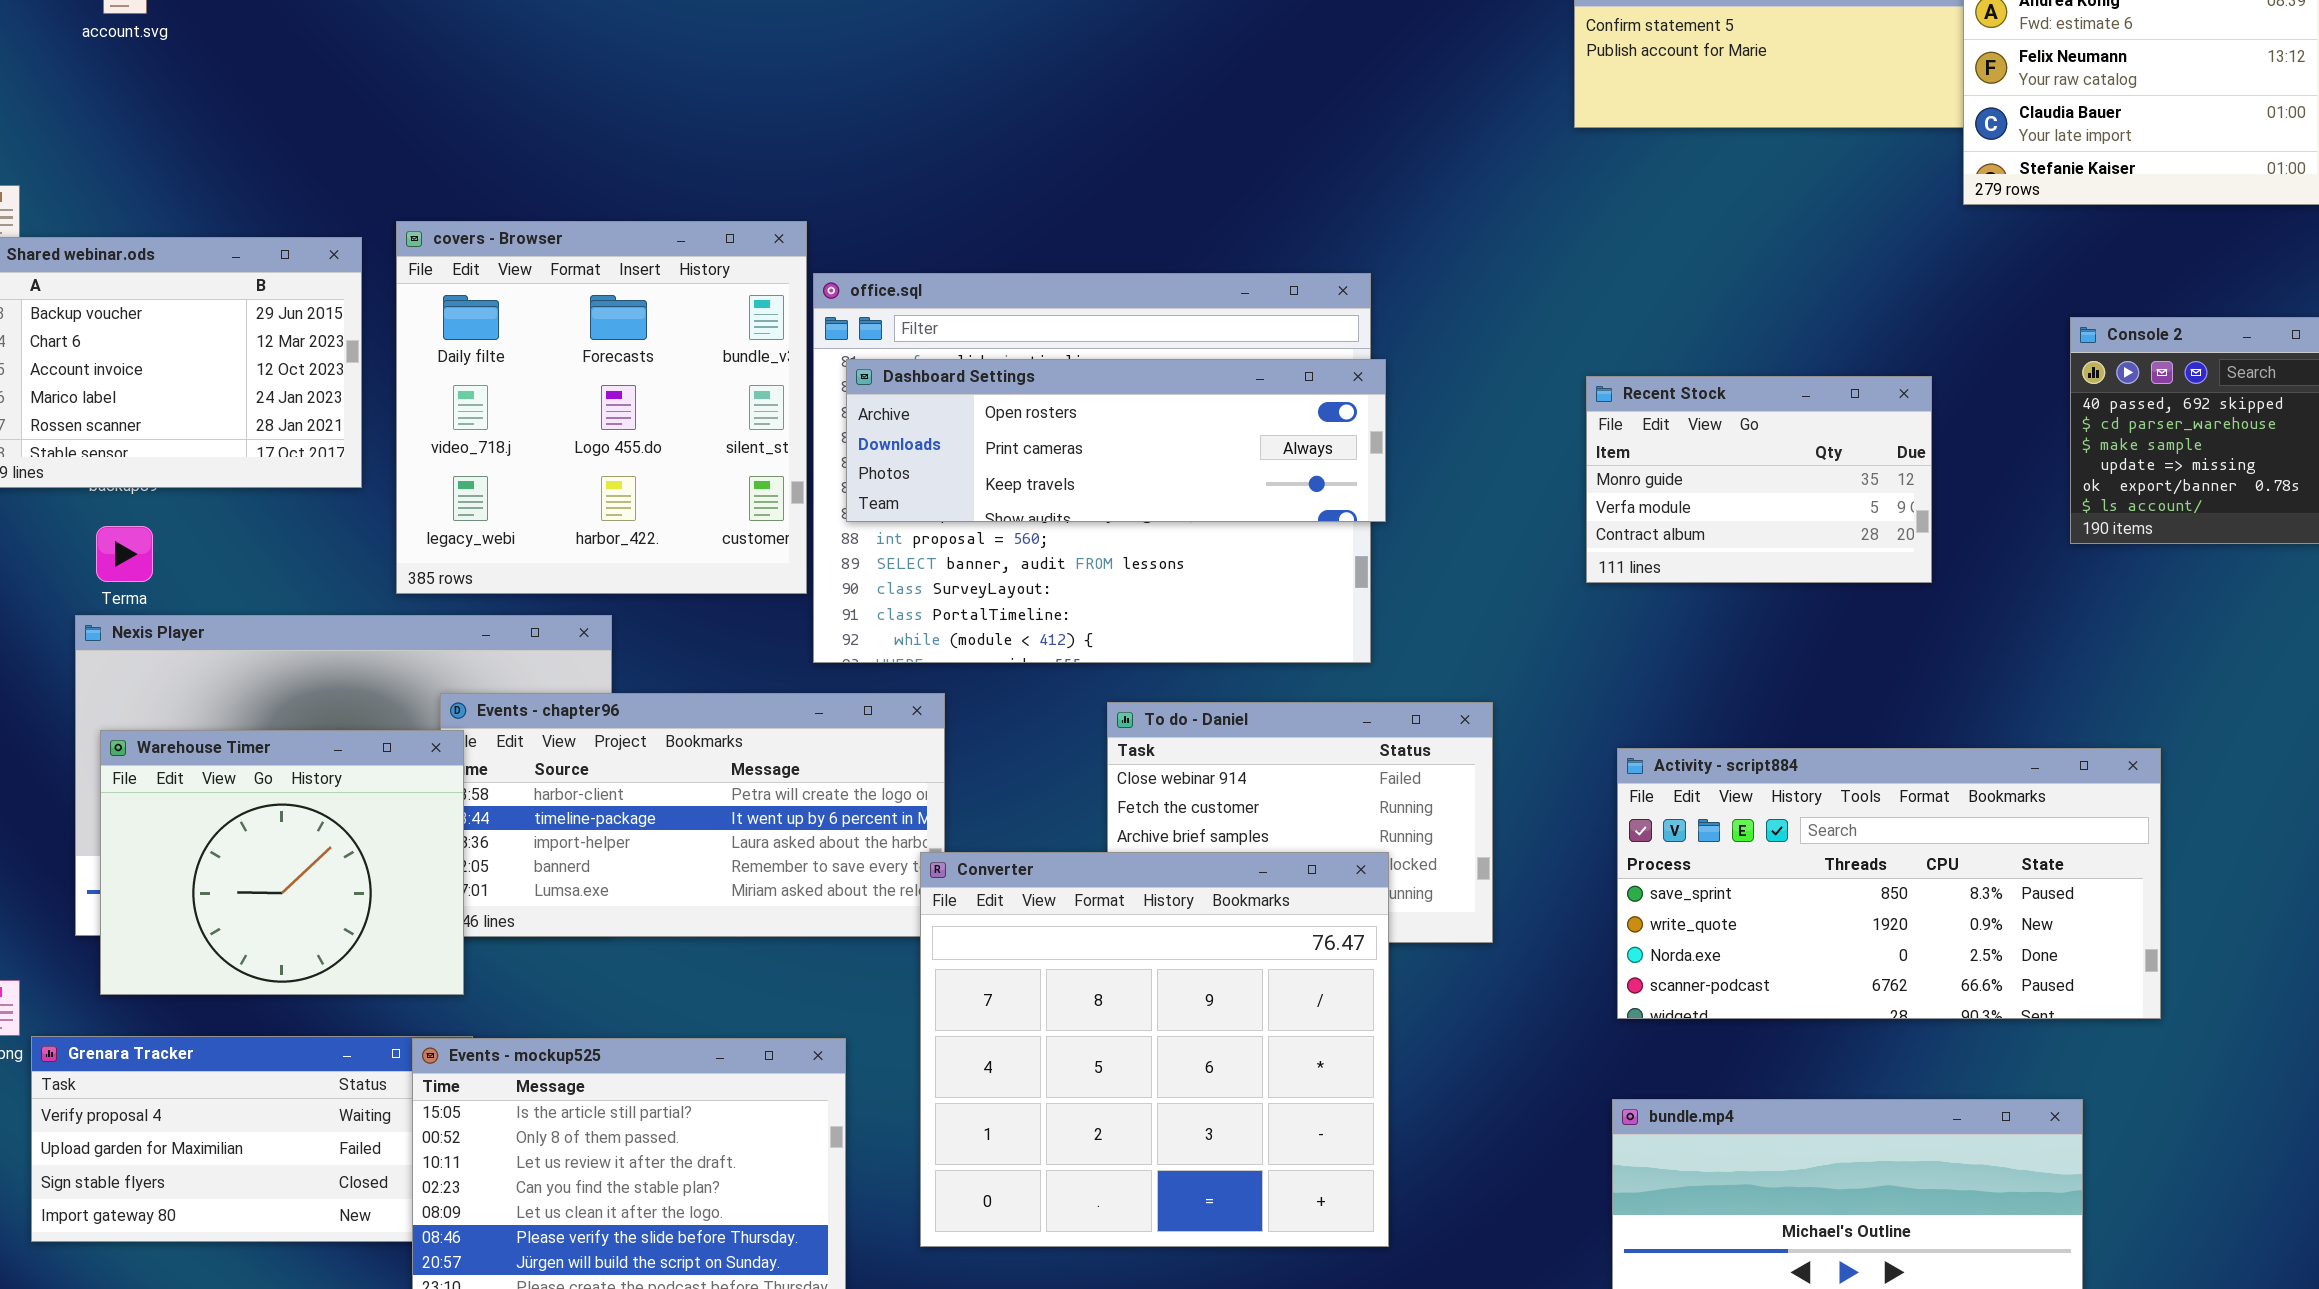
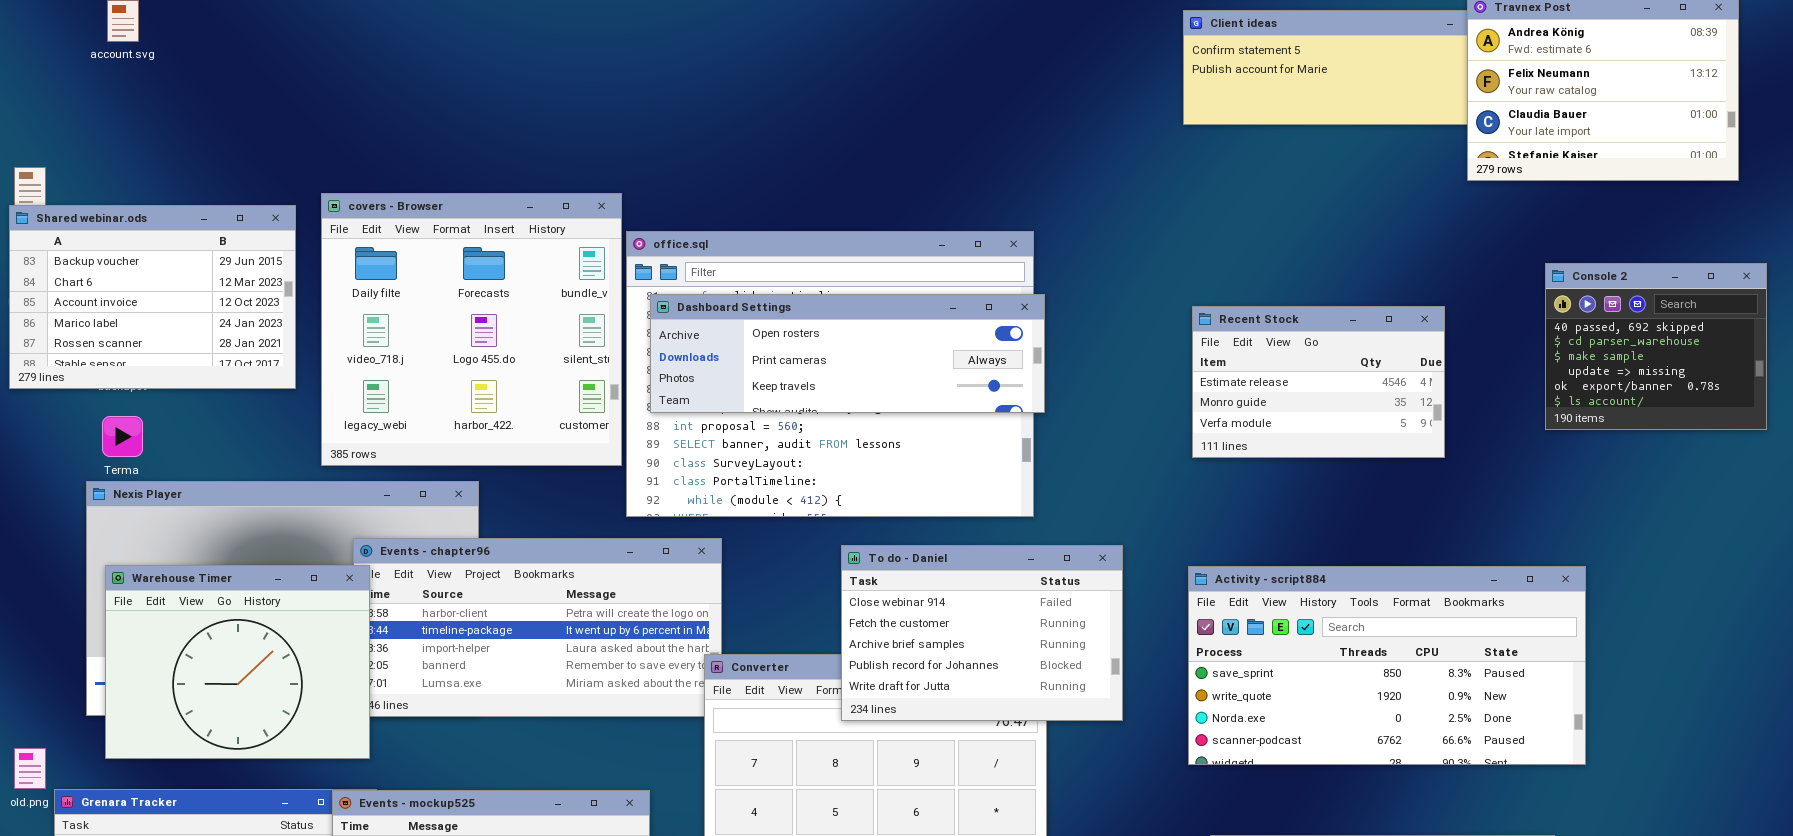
Recent Stock: [1586,376,1932,583] -> [1192,306,1445,458], scrolled up 1 row
To do - Daniel: [1107,702,1493,943] -> [841,545,1123,721], raised
Activity - script884: [1617,748,2161,1019] -> [1188,566,1586,765], moved

